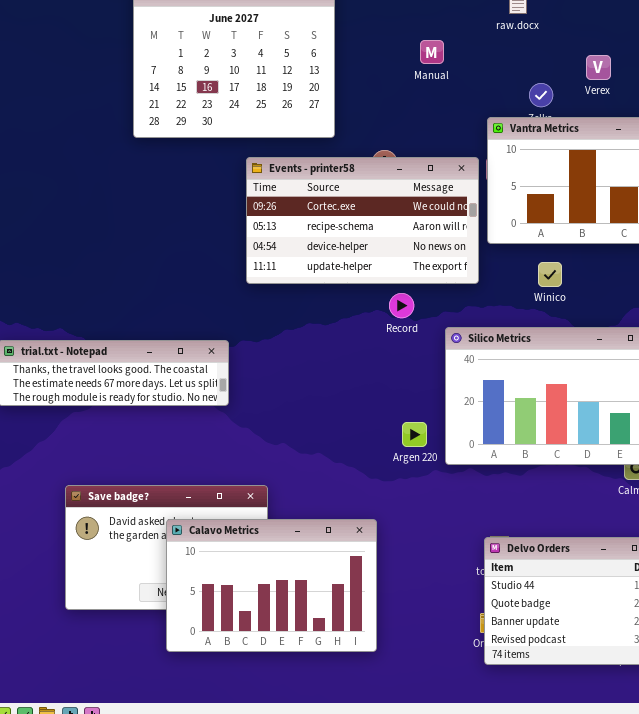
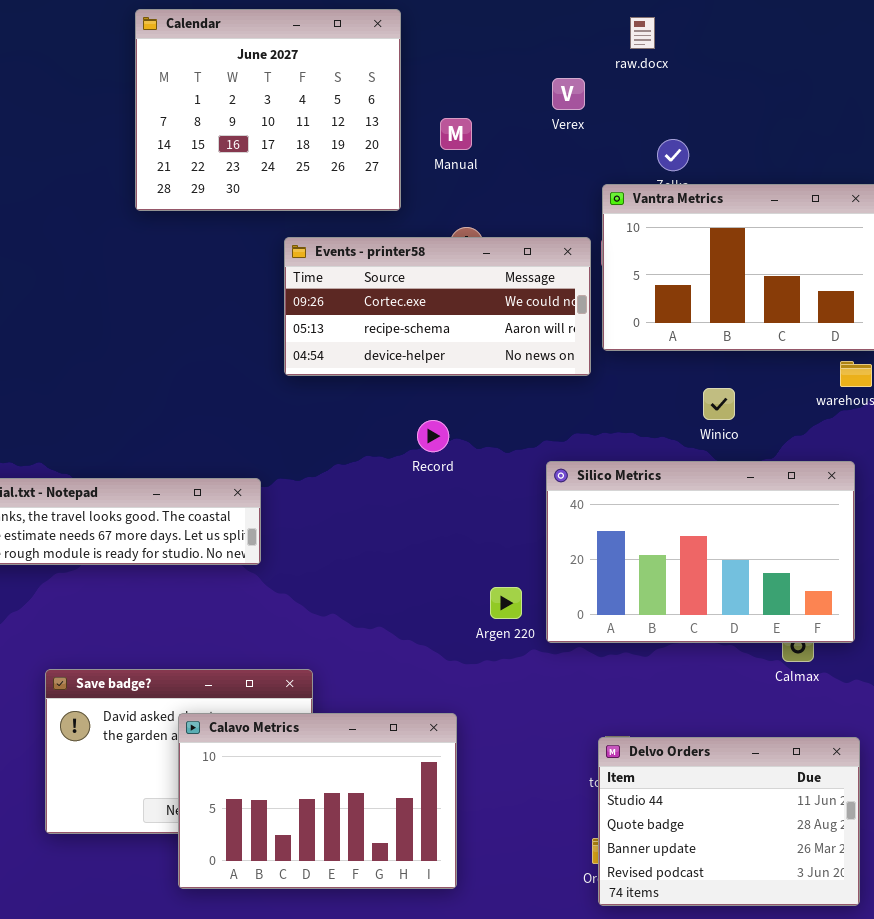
Manual: [420,40,444,64] -> [440,118,472,150], moved
Verex: [586,55,611,80] -> [552,78,585,110], moved
Events - printer58: [246,157,479,284] -> [284,237,591,376], resized
Winico: [538,262,562,287] -> [703,388,735,420], moved
Record: [389,293,414,318] -> [417,420,449,452], moved

